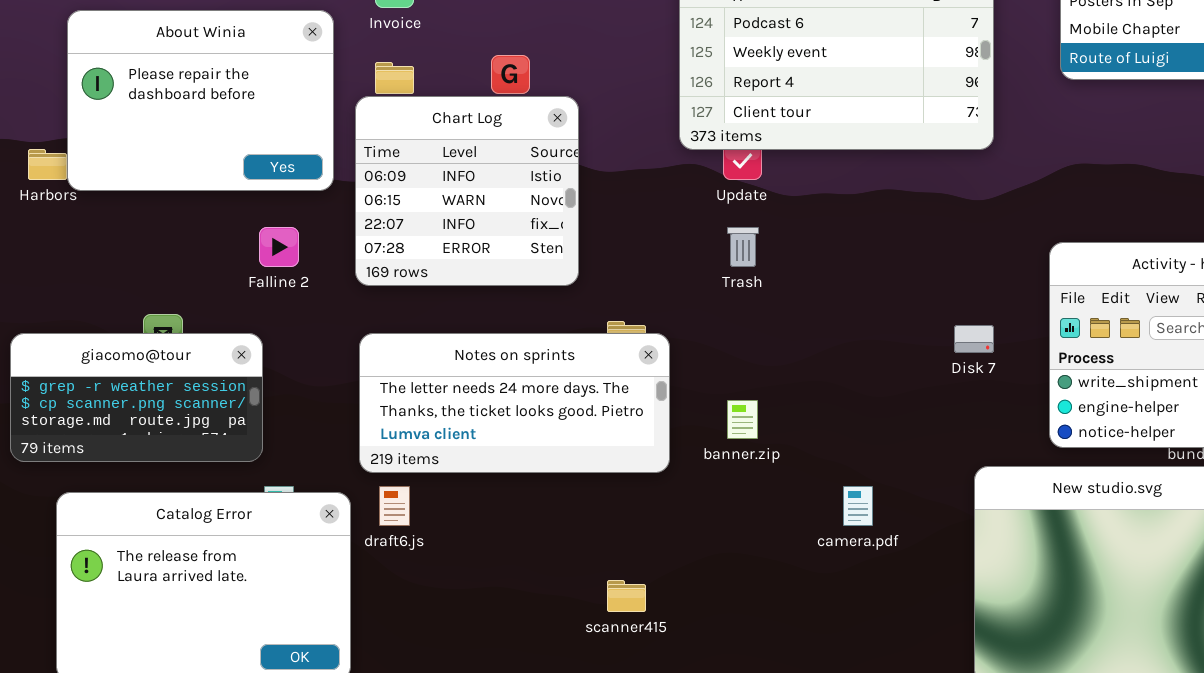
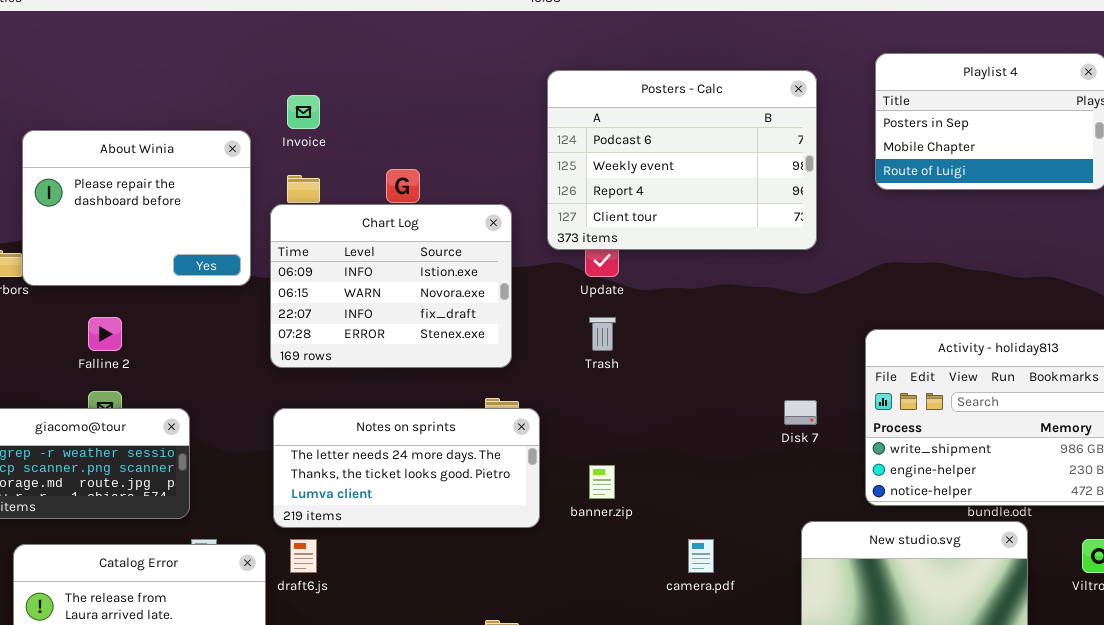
Chart Log: [355,96,579,286] -> [270,204,512,368], resized
Falline 2: [259,227,299,267] -> [88,317,122,351], moved

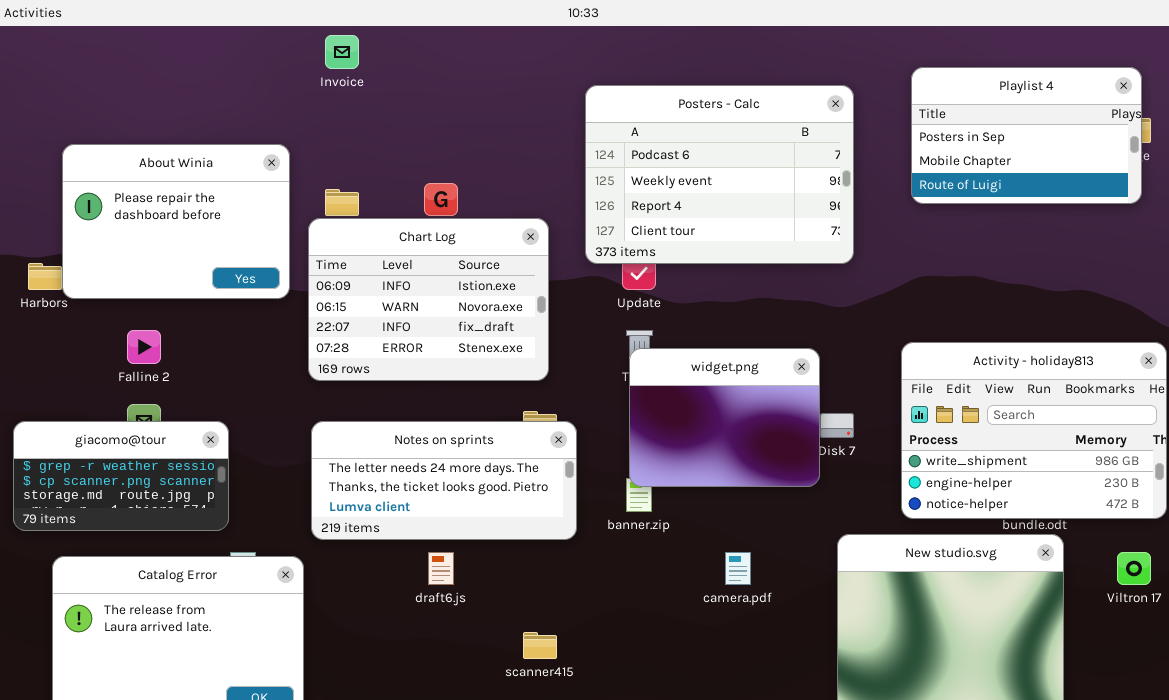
Invoice: [287,95,320,129] -> [325,35,359,69], moved
widget.png: none -> [629,348,820,487], opened
draft6.js: [290,539,317,573] -> [428,552,454,585], moved

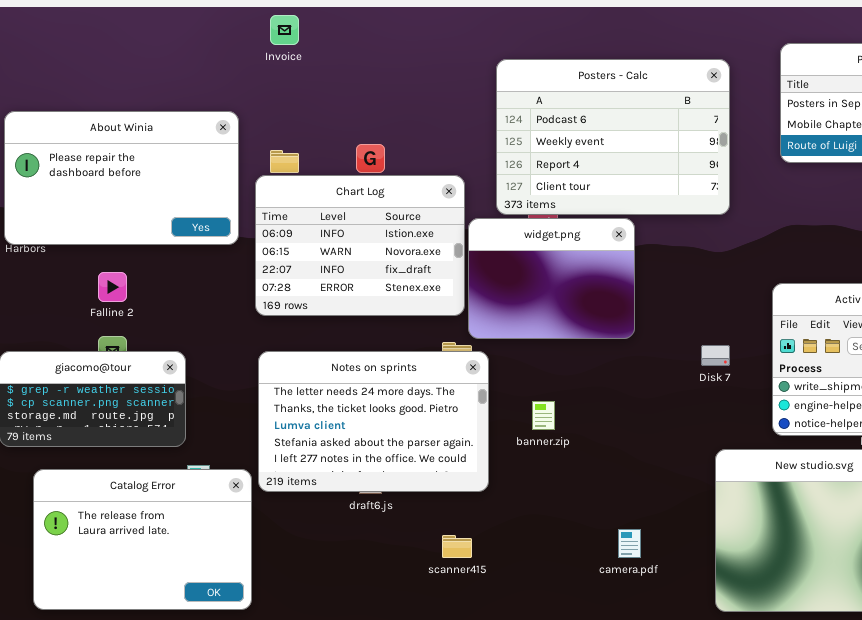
About Winia: [62,144,290,299] -> [4,111,239,245], resized
widget.png: [629,348,820,487] -> [468,218,635,339], moved
Notes on sprints: [311,421,577,540] -> [258,351,489,492], resized
camera.pdf: [725,552,751,585] -> [618,529,641,558], moved

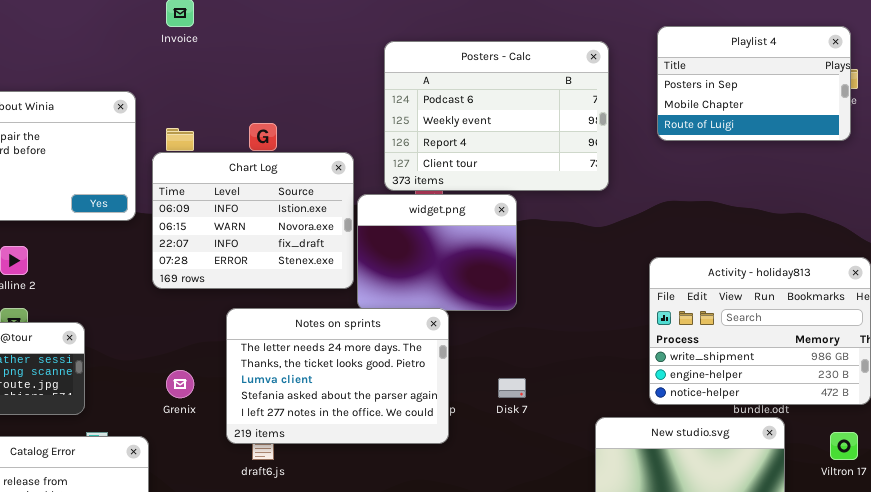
Disk 7: [701,345,730,366] -> [498,378,526,398], moved
Notes on sprints: [258,351,489,492] -> [226,308,449,444], moved

